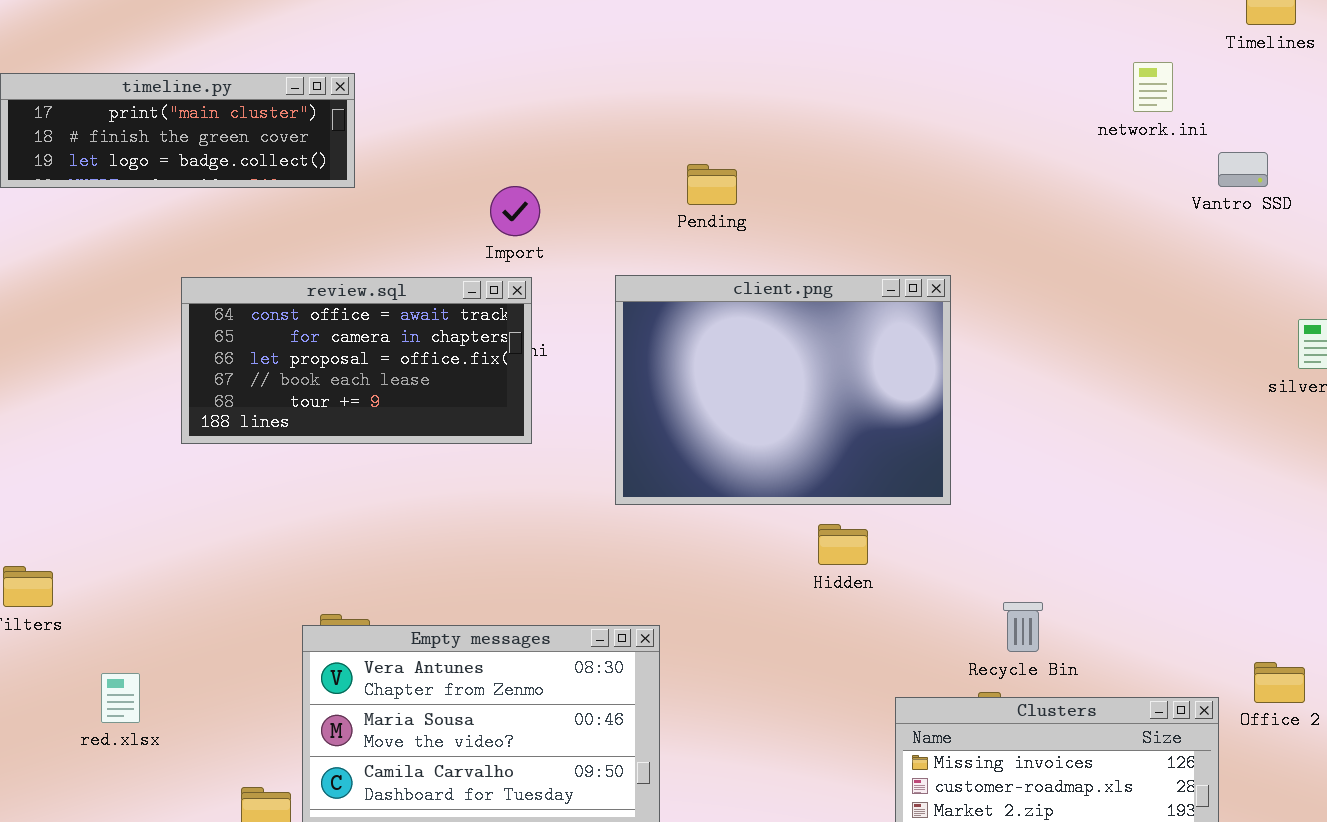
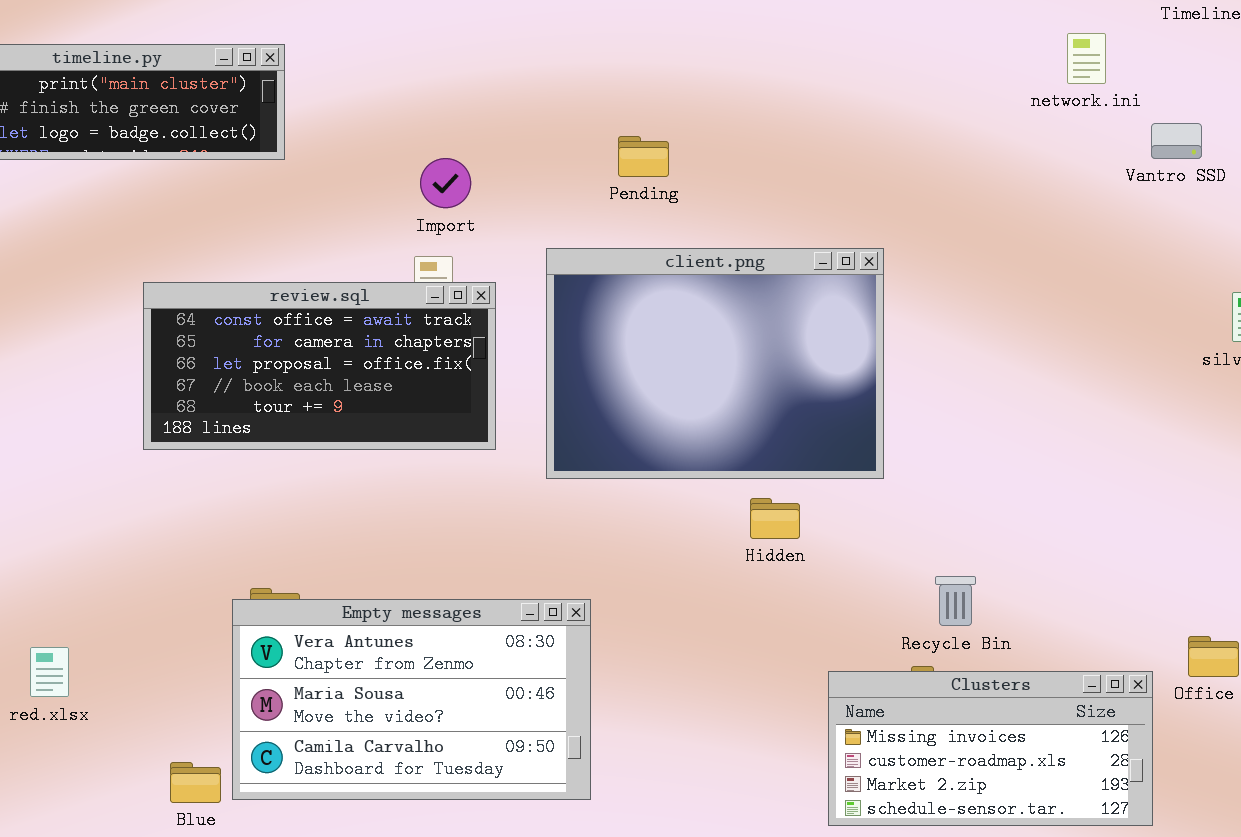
review.sql: [181,277,532,444] -> [143,282,496,450], moved

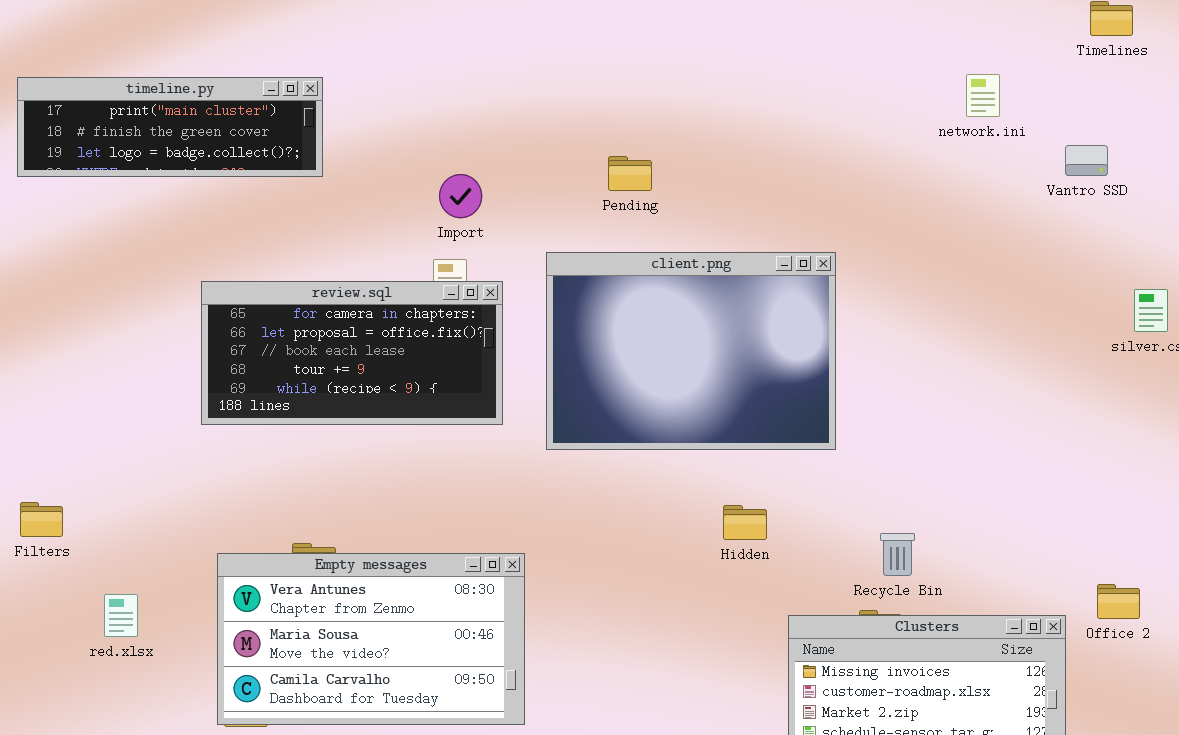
network.ini: [1067,33,1106,84] -> [966,74,1000,117], moved
review.sql: [143,282,496,450] -> [201,281,503,425], scrolled down 1 row
Hidden: [750,498,800,539] -> [723,505,767,540], moved
Empty messages: [232,599,591,800] -> [217,553,525,725], moved

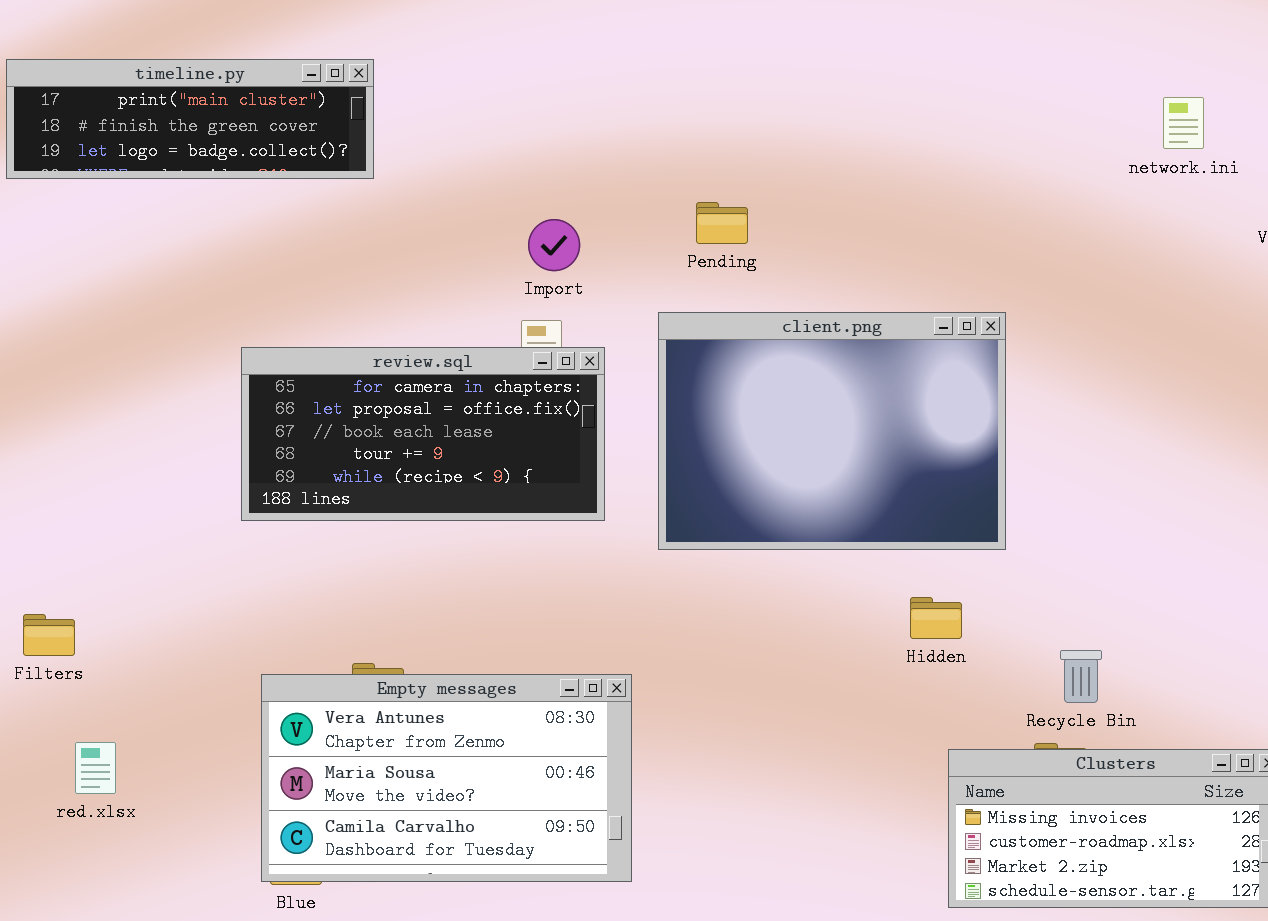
timeline.py: [17,77,323,177] -> [6,59,374,179], moved
Pending: [608,156,652,191] -> [696,202,748,244], moved
Hidden: [723,505,767,540] -> [910,597,962,639], moved
red.xlsx: [104,594,138,637] -> [75,742,116,794], moved

